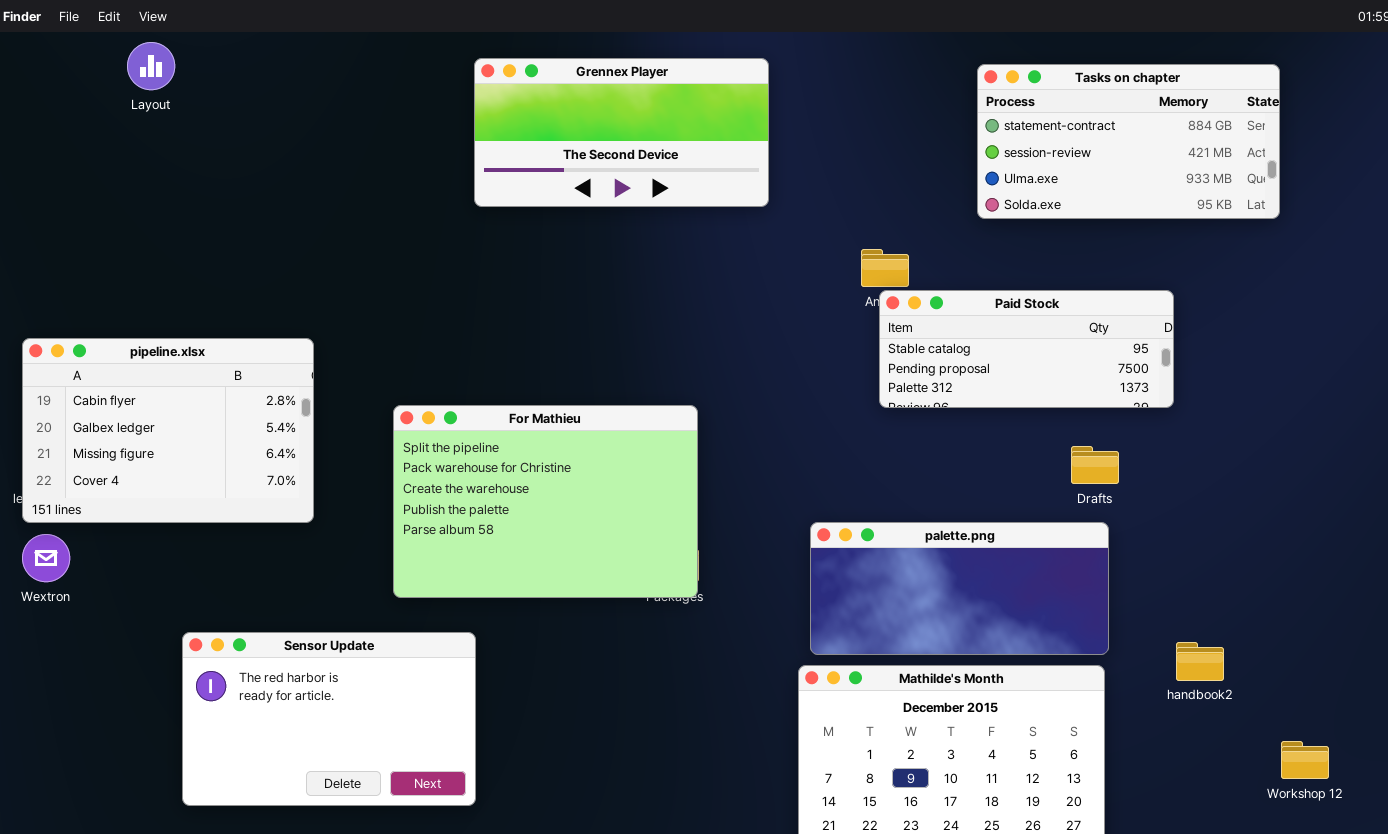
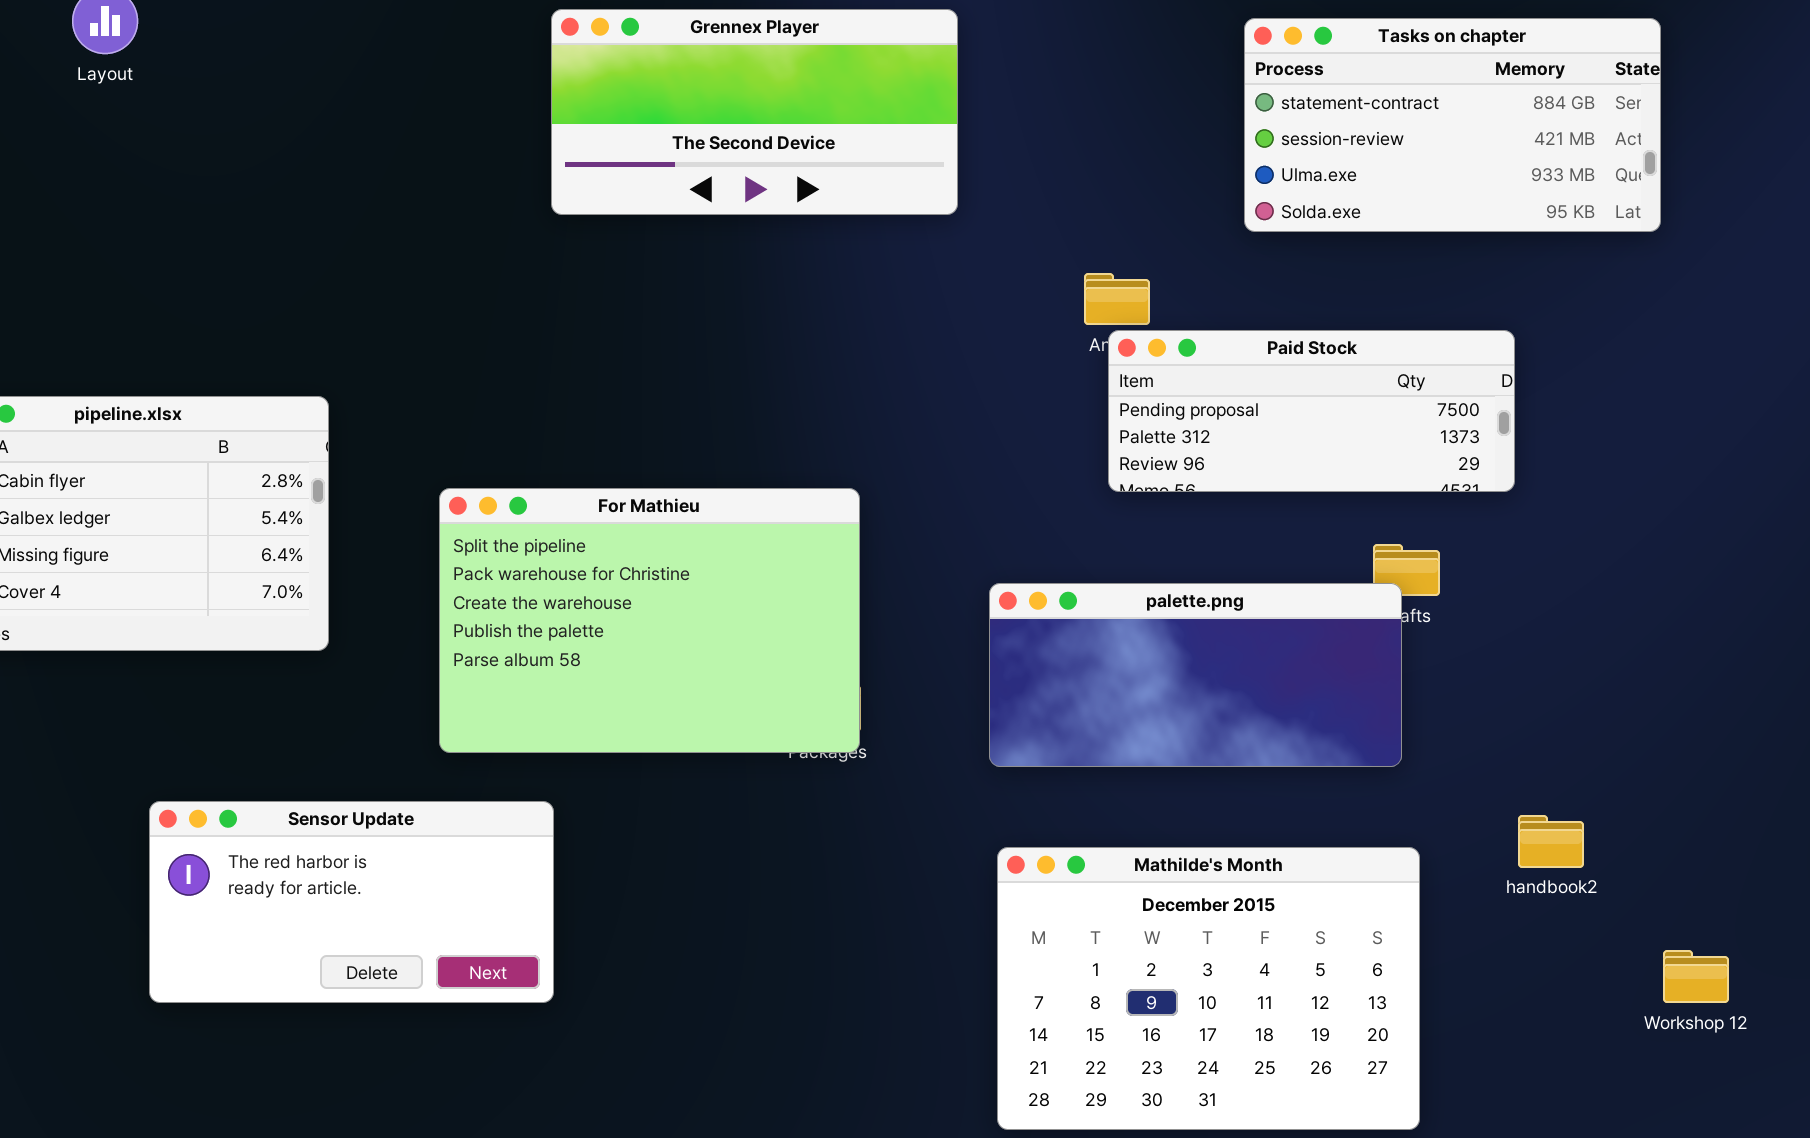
Paid Stock: [879,290,1174,408] -> [1108,330,1515,492], scrolled down 1 row
palette.png: [810,522,1109,655] -> [989,583,1402,767], moved
Sensor Update: [182,632,476,806] -> [149,801,554,1003], resized

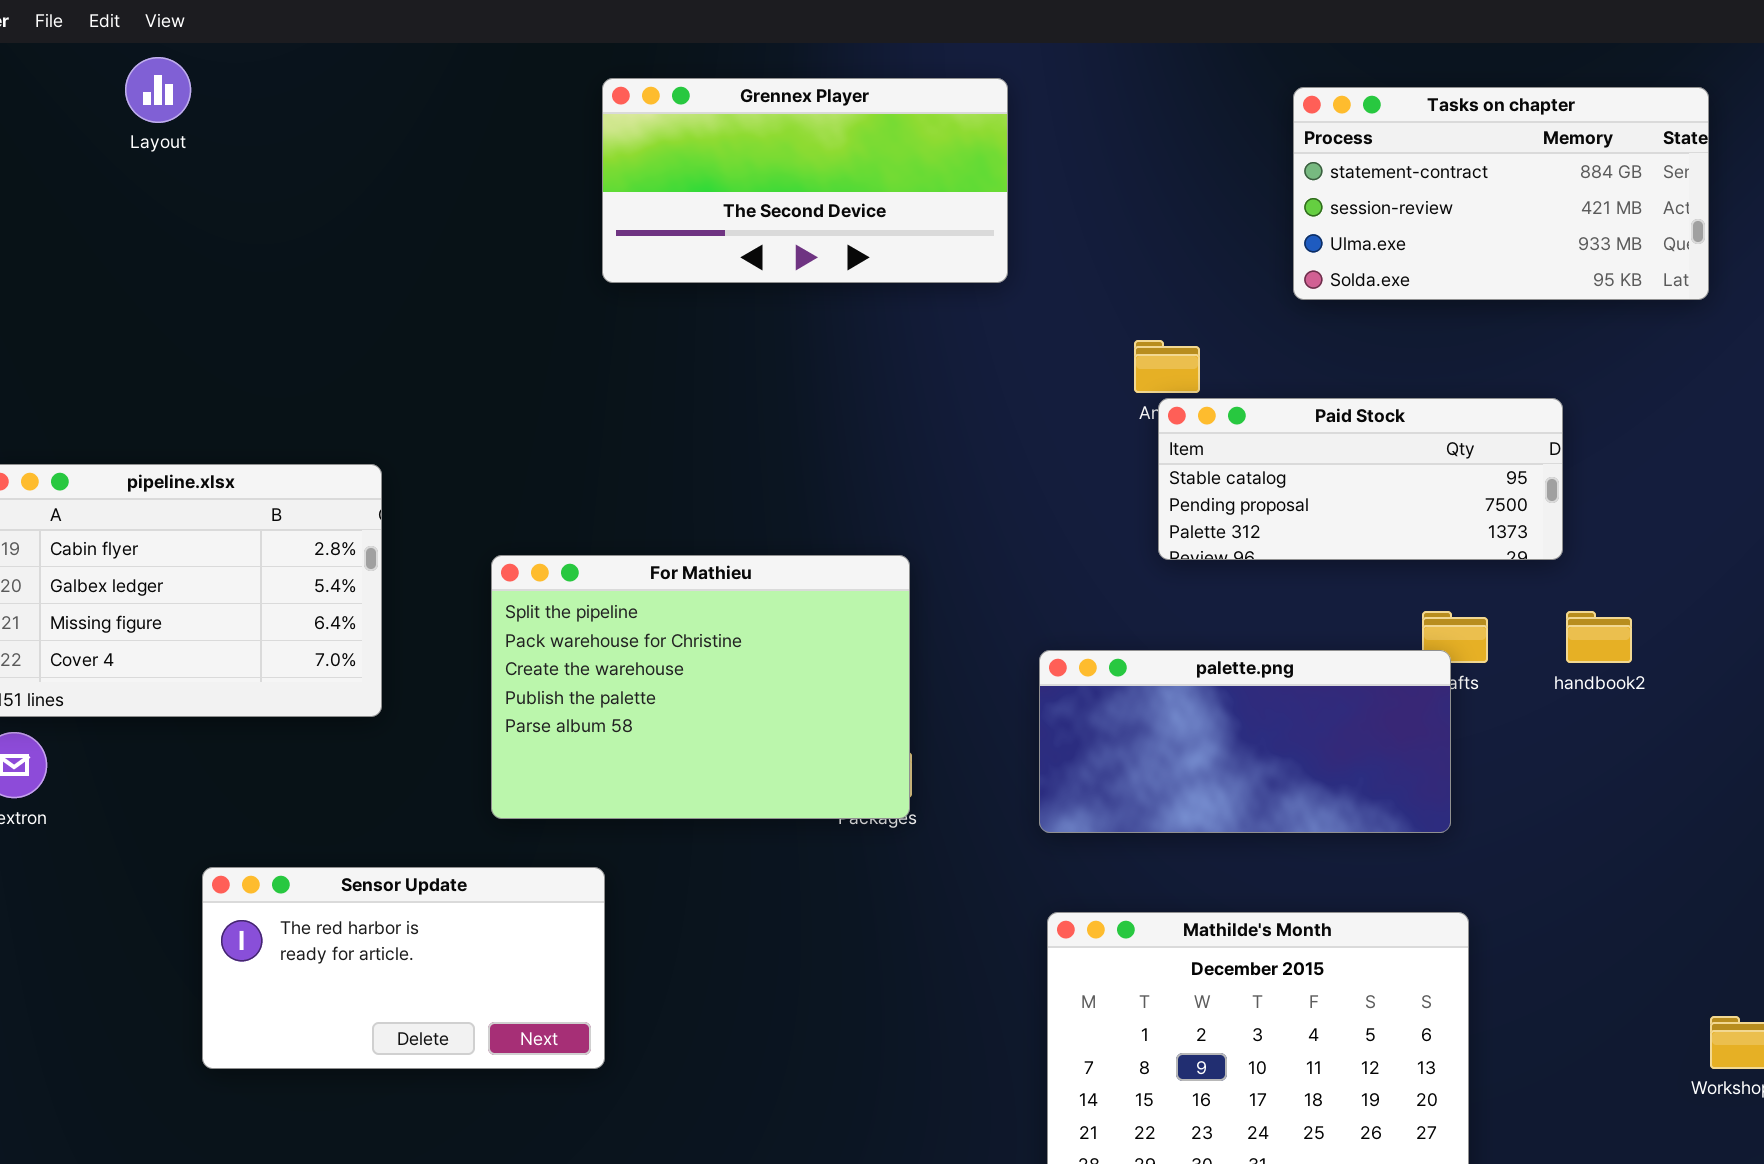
Paid Stock: [1108,330,1515,492] -> [1158,398,1563,560], scrolled up 1 row
handbook2: [1518,815,1584,868] -> [1566,611,1632,663], moved

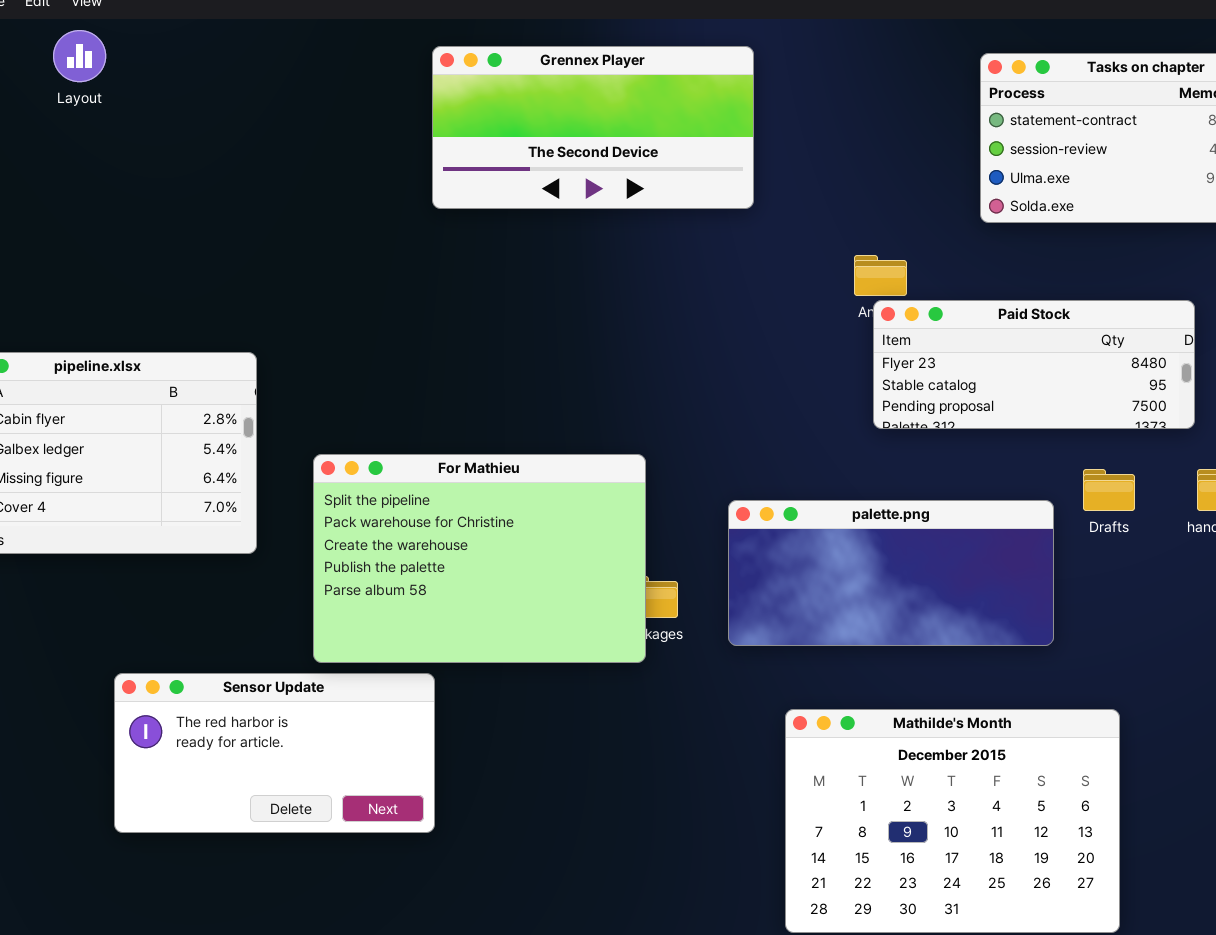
Paid Stock: [1158,398,1563,560] -> [873,300,1195,429], scrolled up 1 row
For Mathieu: [491,555,910,819] -> [313,454,646,663], moved
palette.png: [1039,650,1451,833] -> [728,500,1054,646], moved

